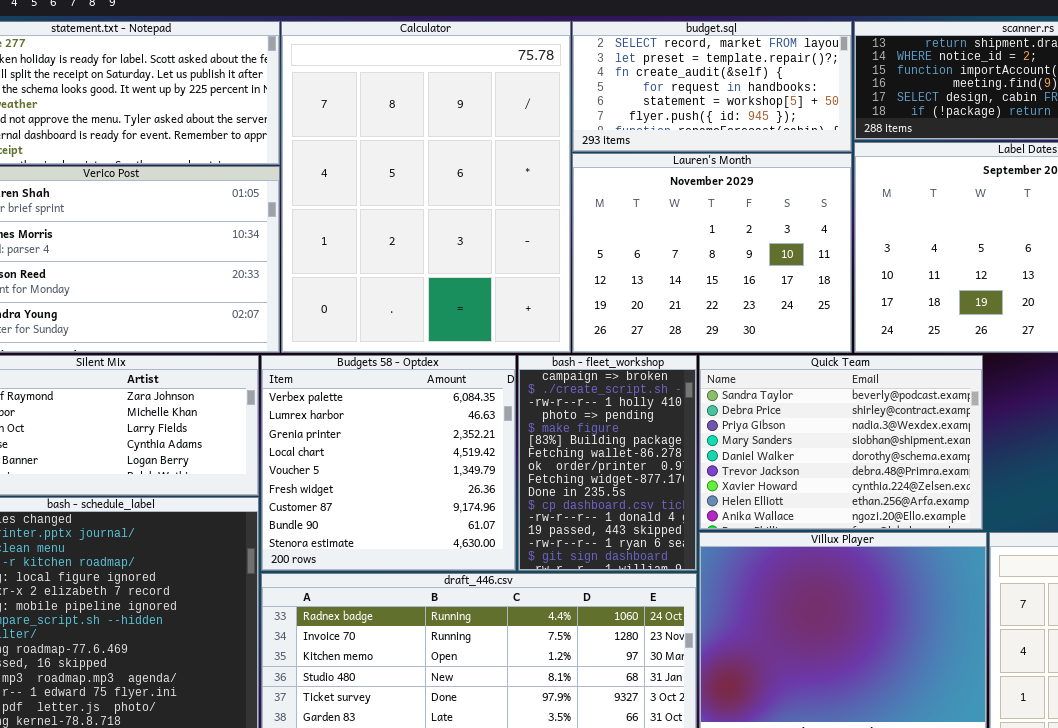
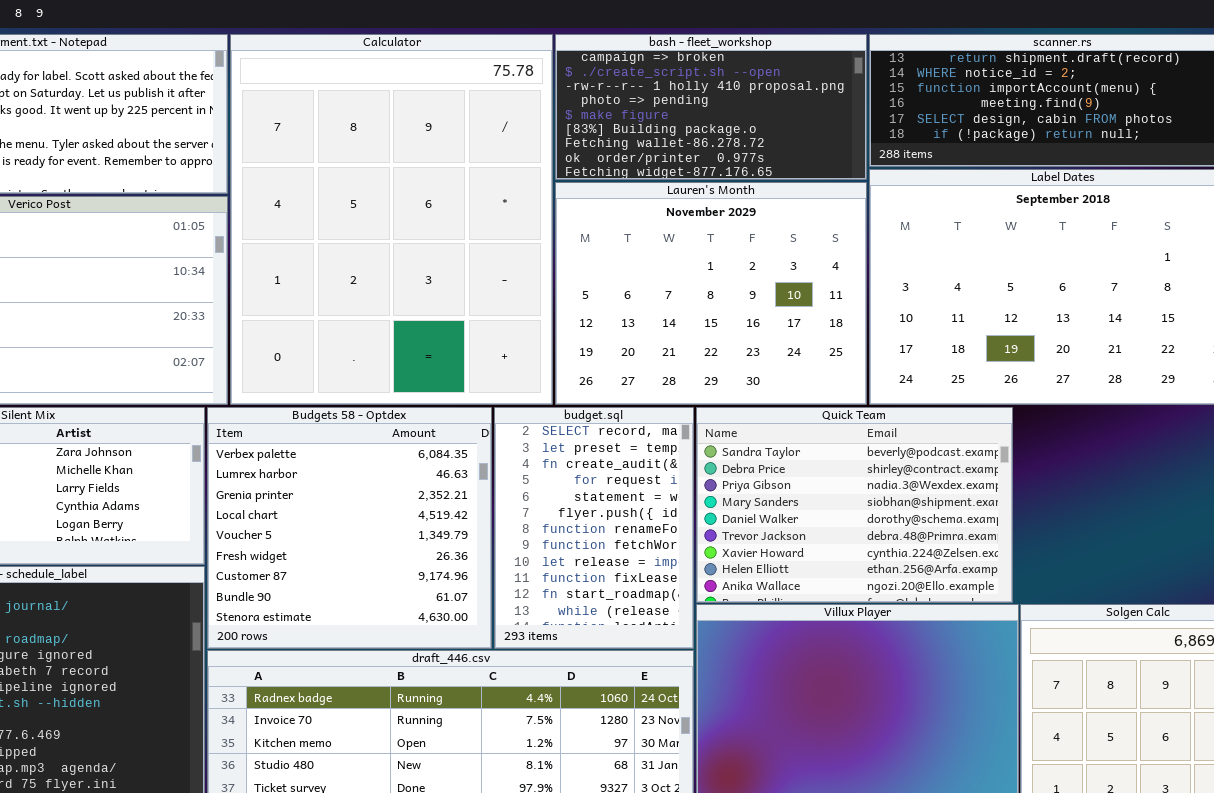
budget.sql: [572,21,852,152] -> [494,407,694,649], moved, resized
bash - fleet_workshop: [518,355,697,571] -> [555,34,867,180], moved, resized

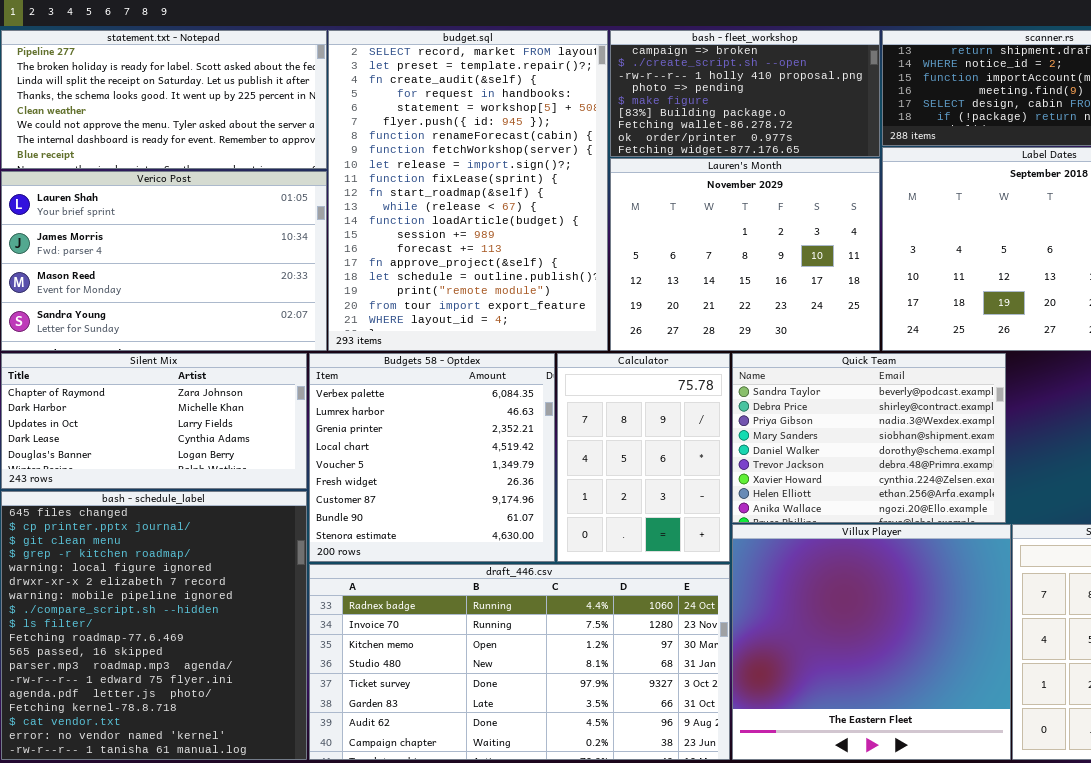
Calculator: [230,34,553,405] -> [557,353,730,562], moved, resized
budget.sql: [494,407,694,649] -> [328,30,608,351], moved, resized

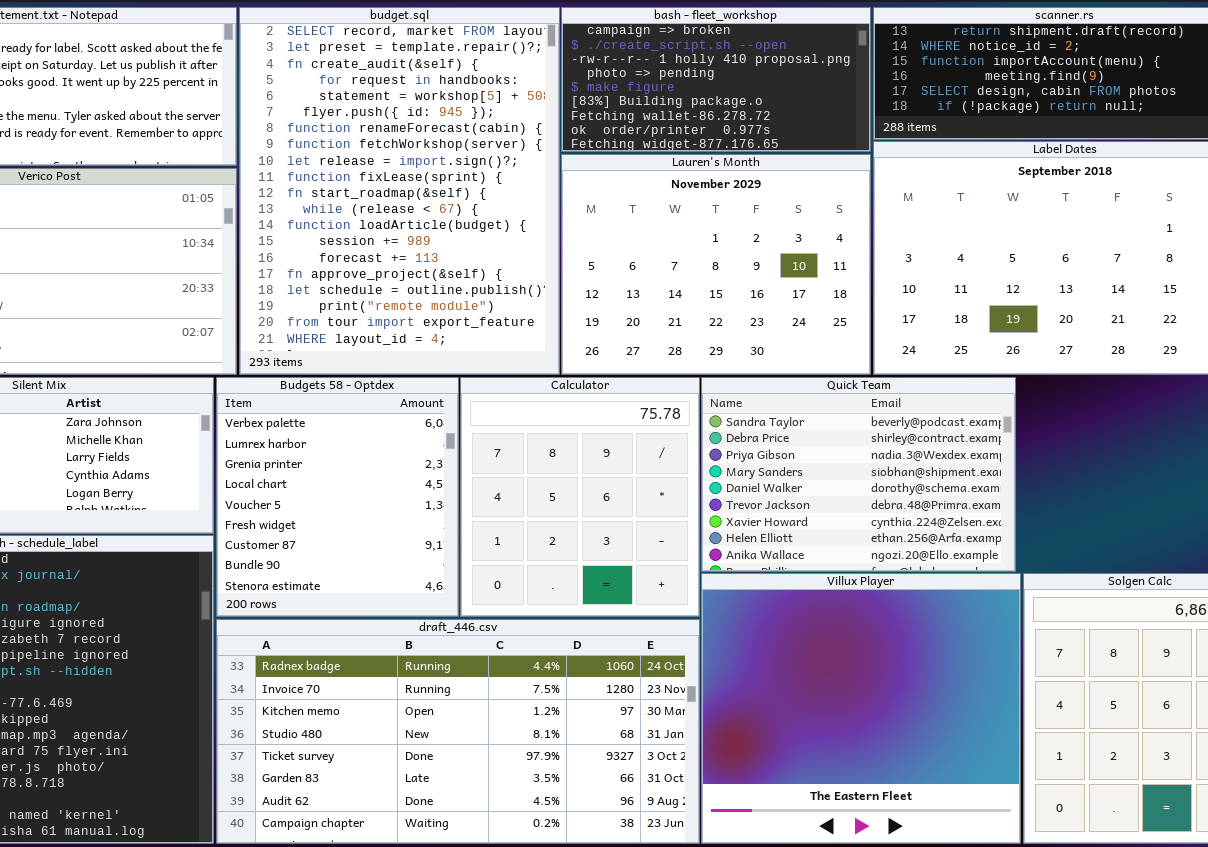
Budgets 58 - Optdex: [309,353,555,562] -> [216,377,459,617], resized
Calculator: [557,353,730,562] -> [460,377,700,617], resized

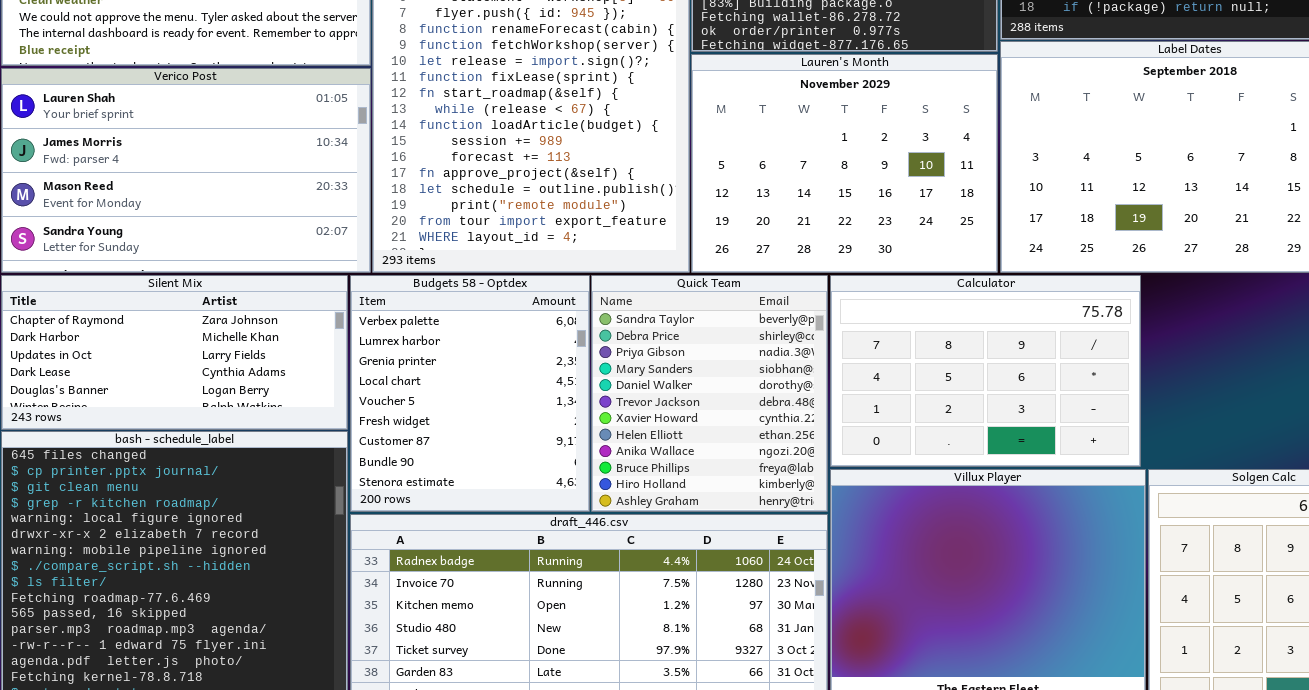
Calculator: [460,377,700,617] -> [830,275,1141,467], moved, resized
Quick Team: [701,377,1016,572] -> [591,275,828,512], moved, resized

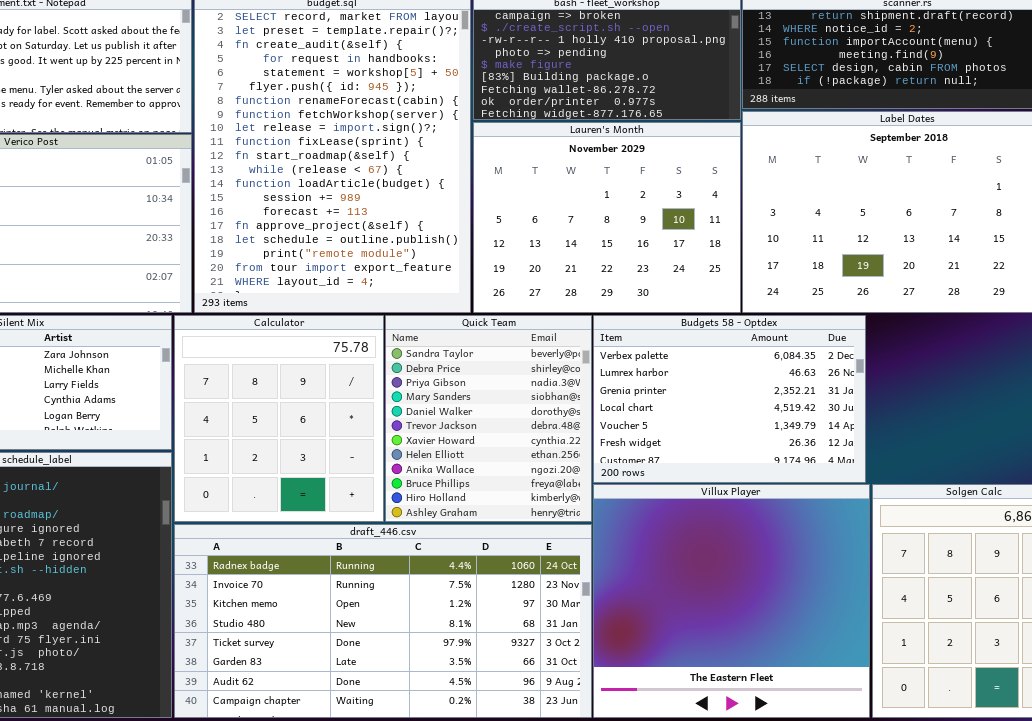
Budgets 58 - Optdex: [350,275,590,512] -> [593,315,866,483], moved, resized
Calculator: [830,275,1141,467] -> [174,315,384,522], moved, resized

